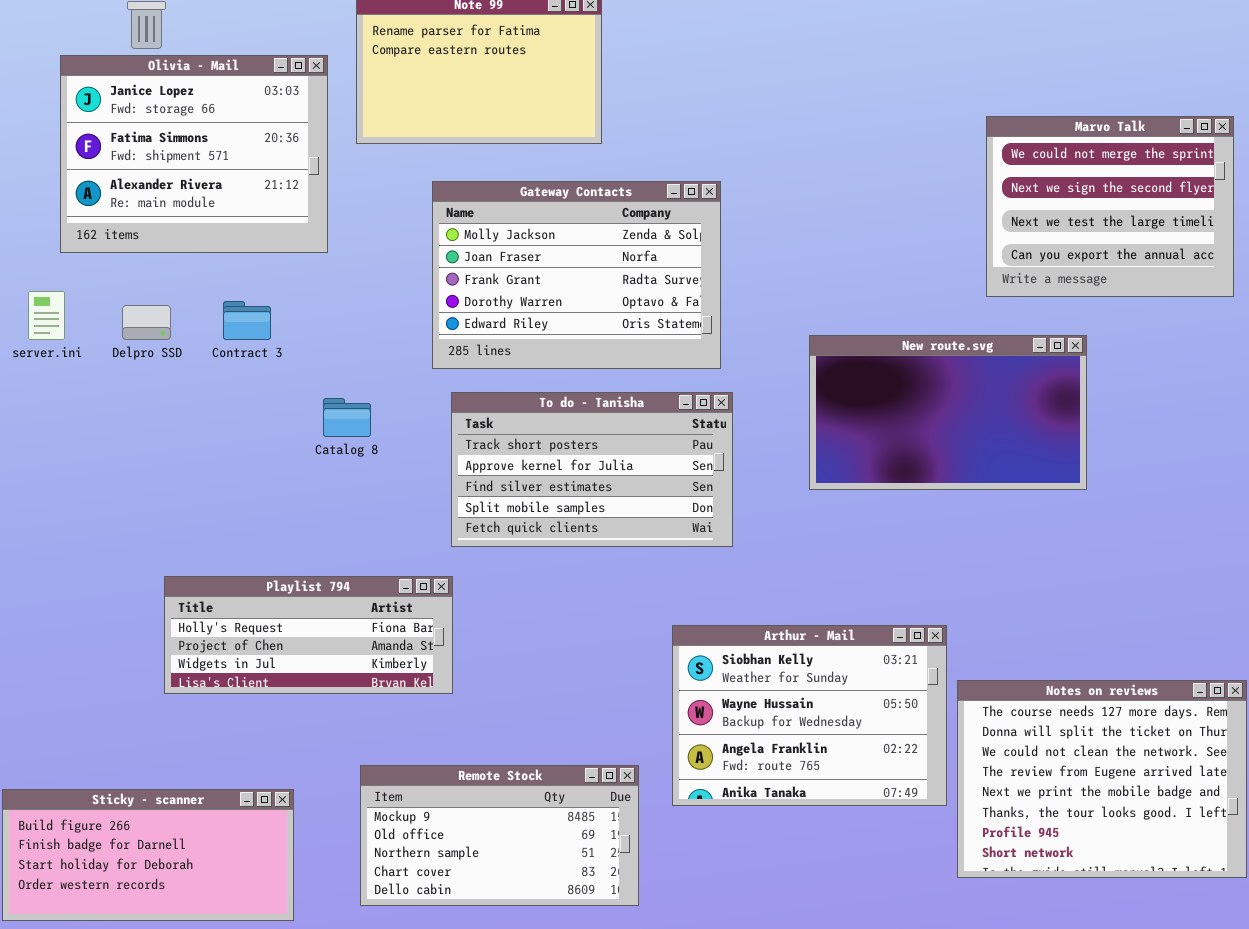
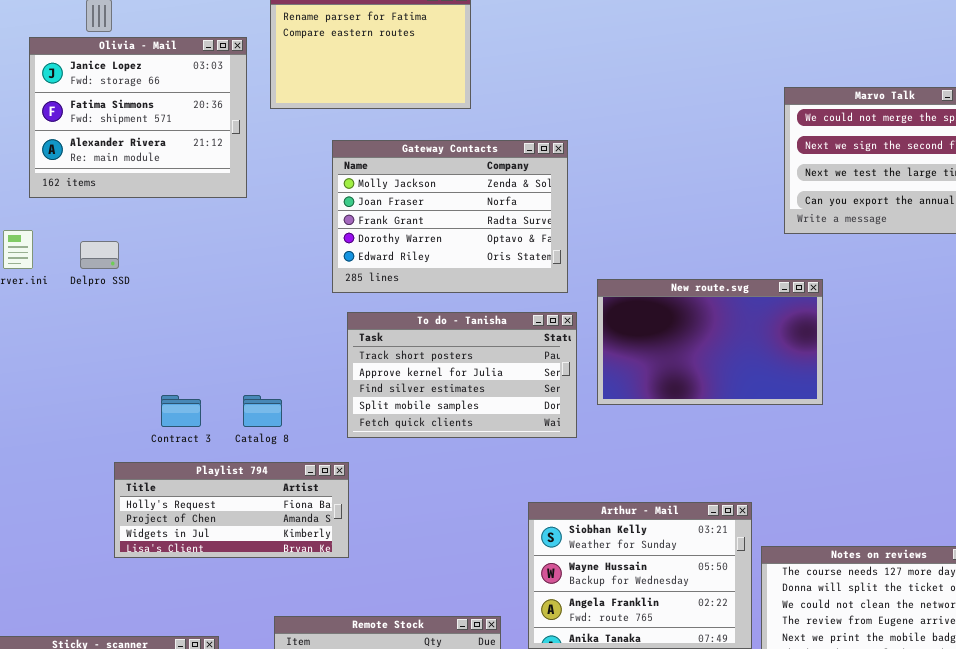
Contract 3: [223,301,271,340] -> [161,395,201,427], moved
New route.svg: [809,335,1087,490] -> [597,279,823,405], moved
Catalog 8: [323,398,371,437] -> [243,395,282,427], moved

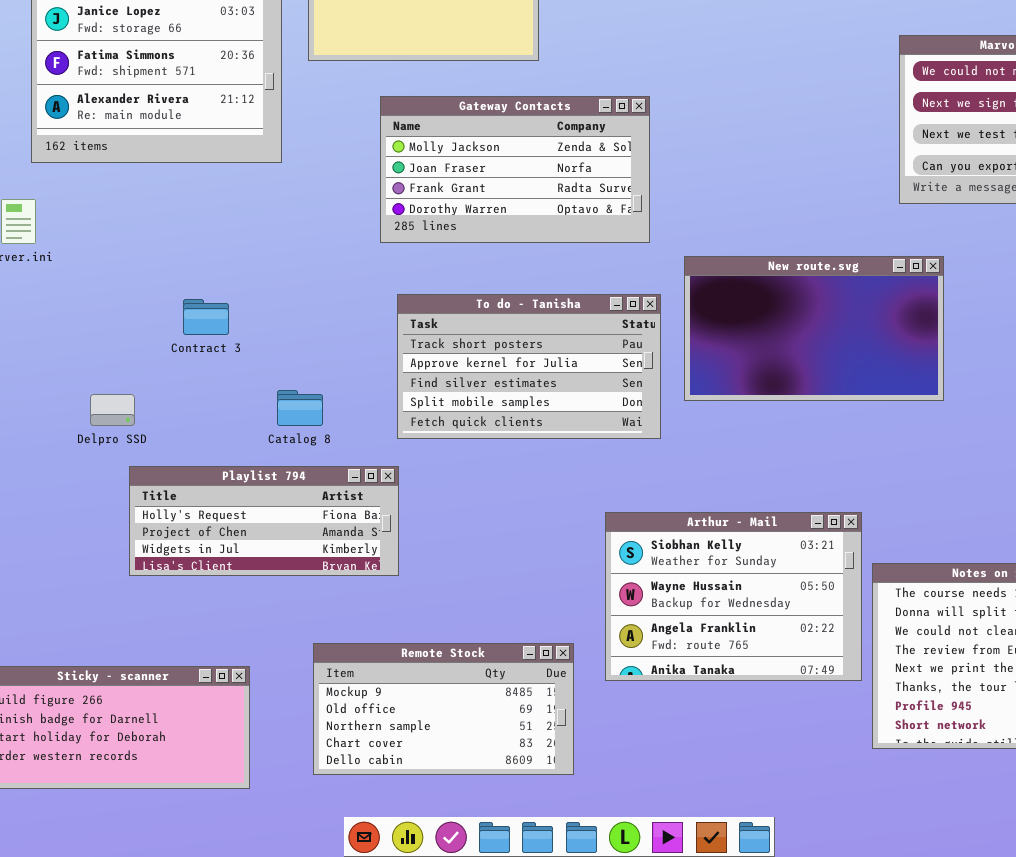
Gateway Contacts: [332,140,568,293] -> [380,96,650,243], resized
Delpro SSD: [80,241,119,269] -> [90,394,135,426], moved
Contract 3: [161,395,201,427] -> [183,299,229,335], moved

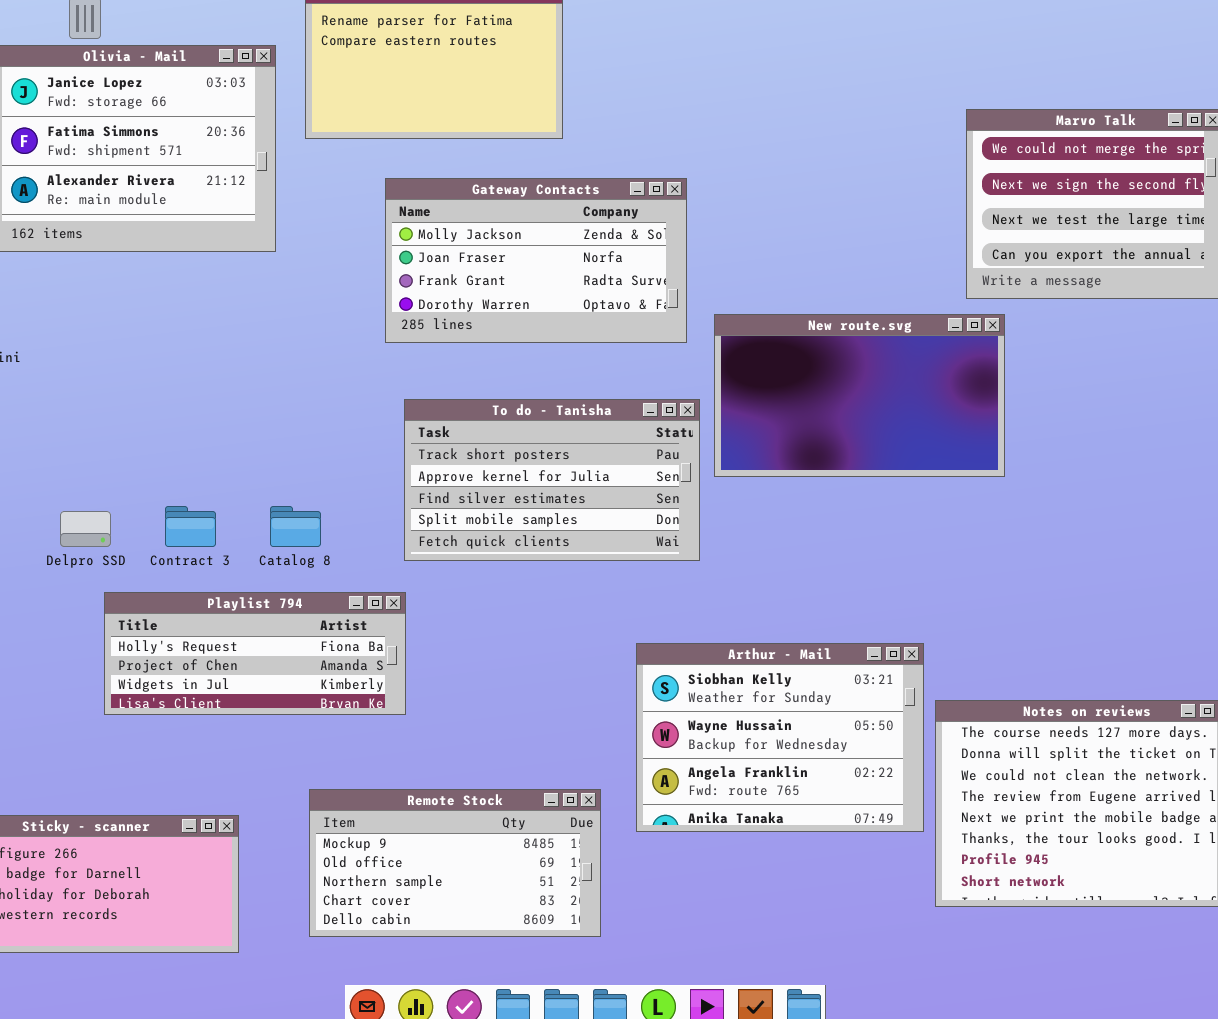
New route.svg: [684,256,944,401] -> [714,314,1005,477], moved
Contract 3: [183,299,229,335] -> [165,506,216,547], moved

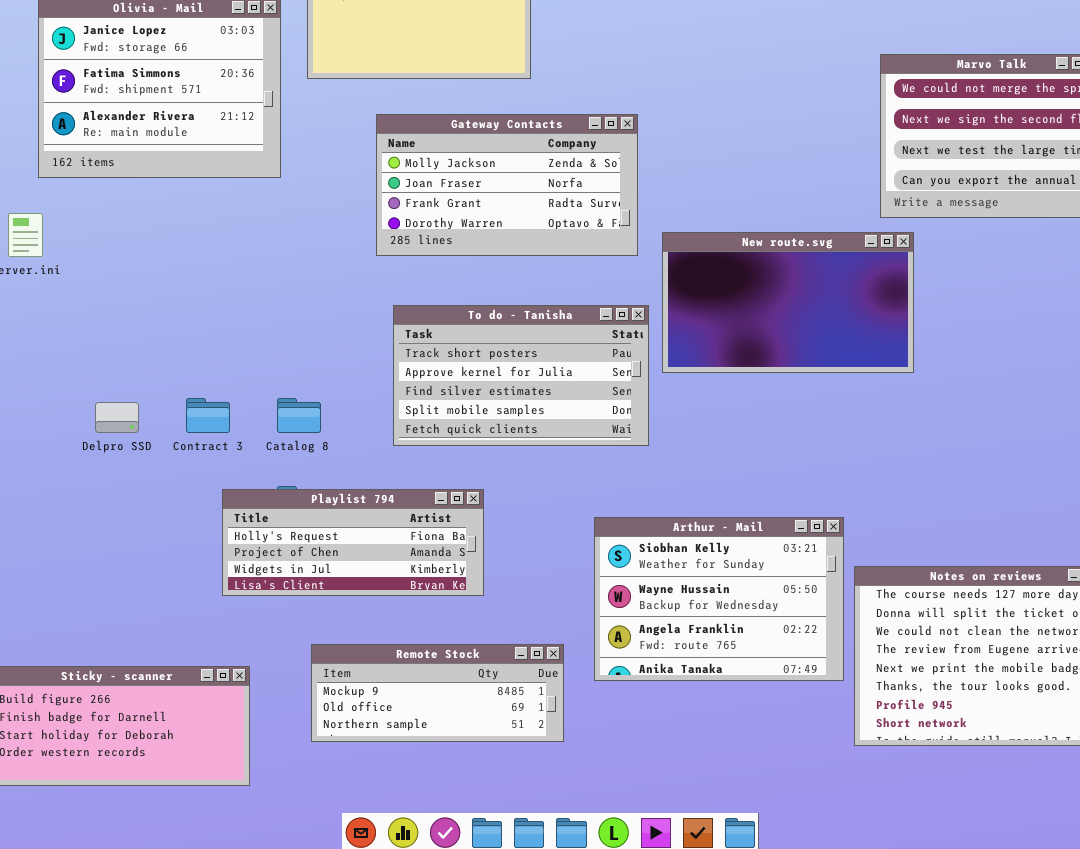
Playlist 794: [104,592,406,715] -> [222,489,484,596], moved
Remote Stock: [309,789,601,937] -> [311,644,564,742], resized

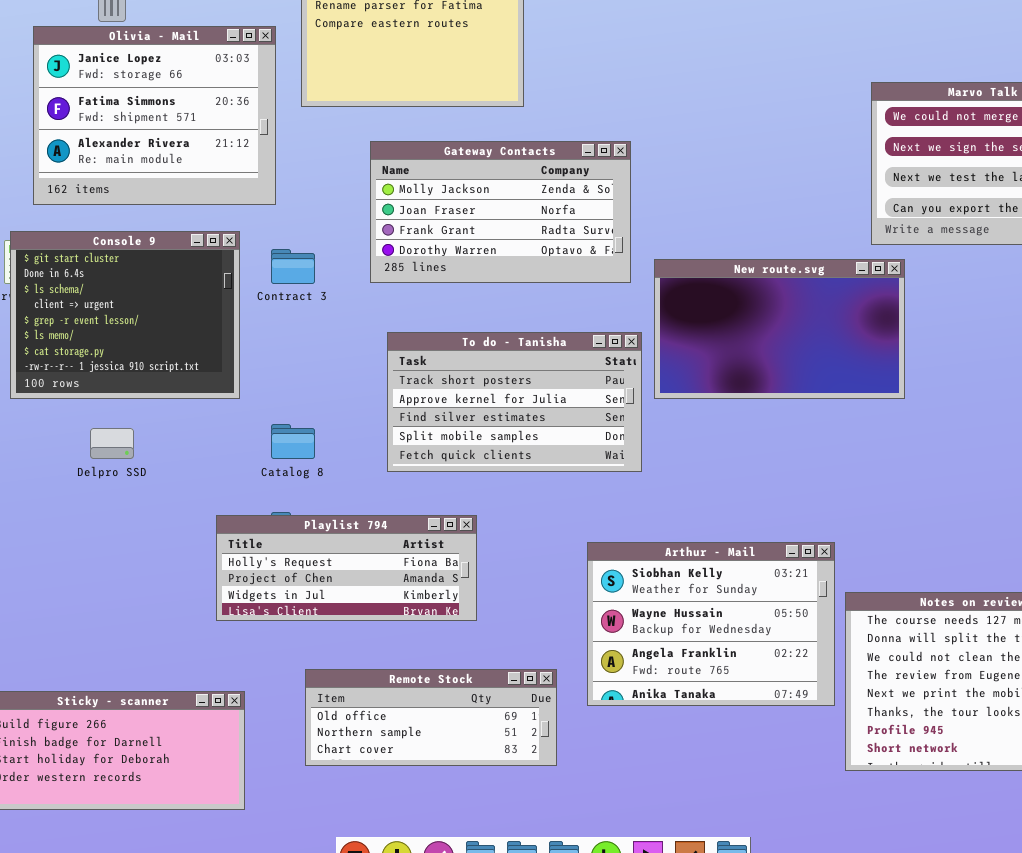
Console 9: none -> [10,231,240,399], opened
Contract 3: [186,398,230,433] -> [271,249,315,284], moved
Remote Stock: [311,644,564,742] -> [305,669,557,766], scrolled down 1 row

